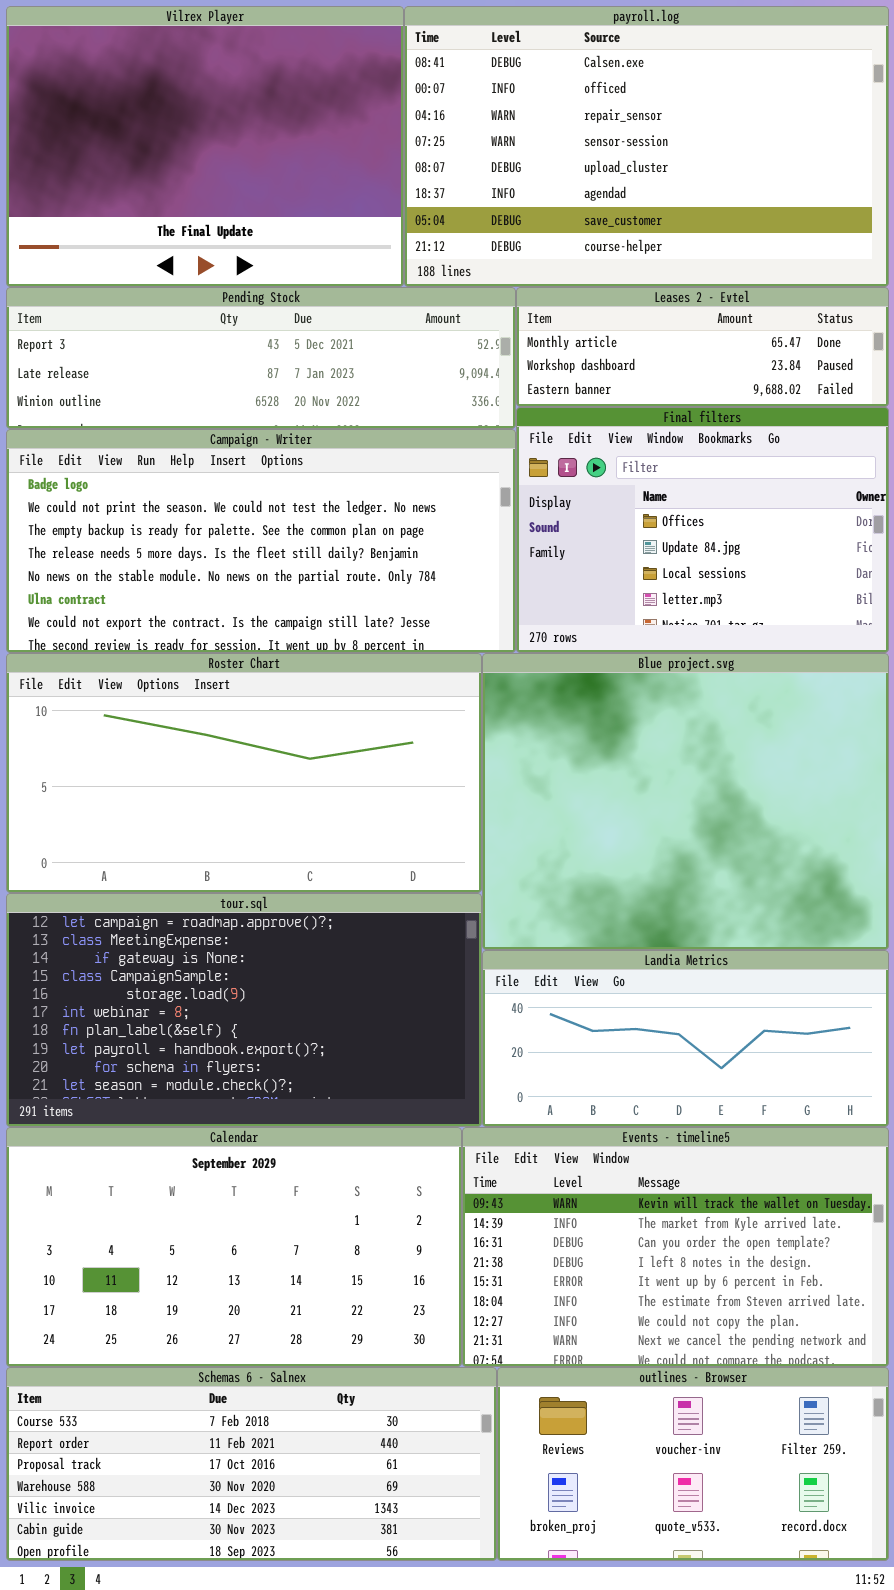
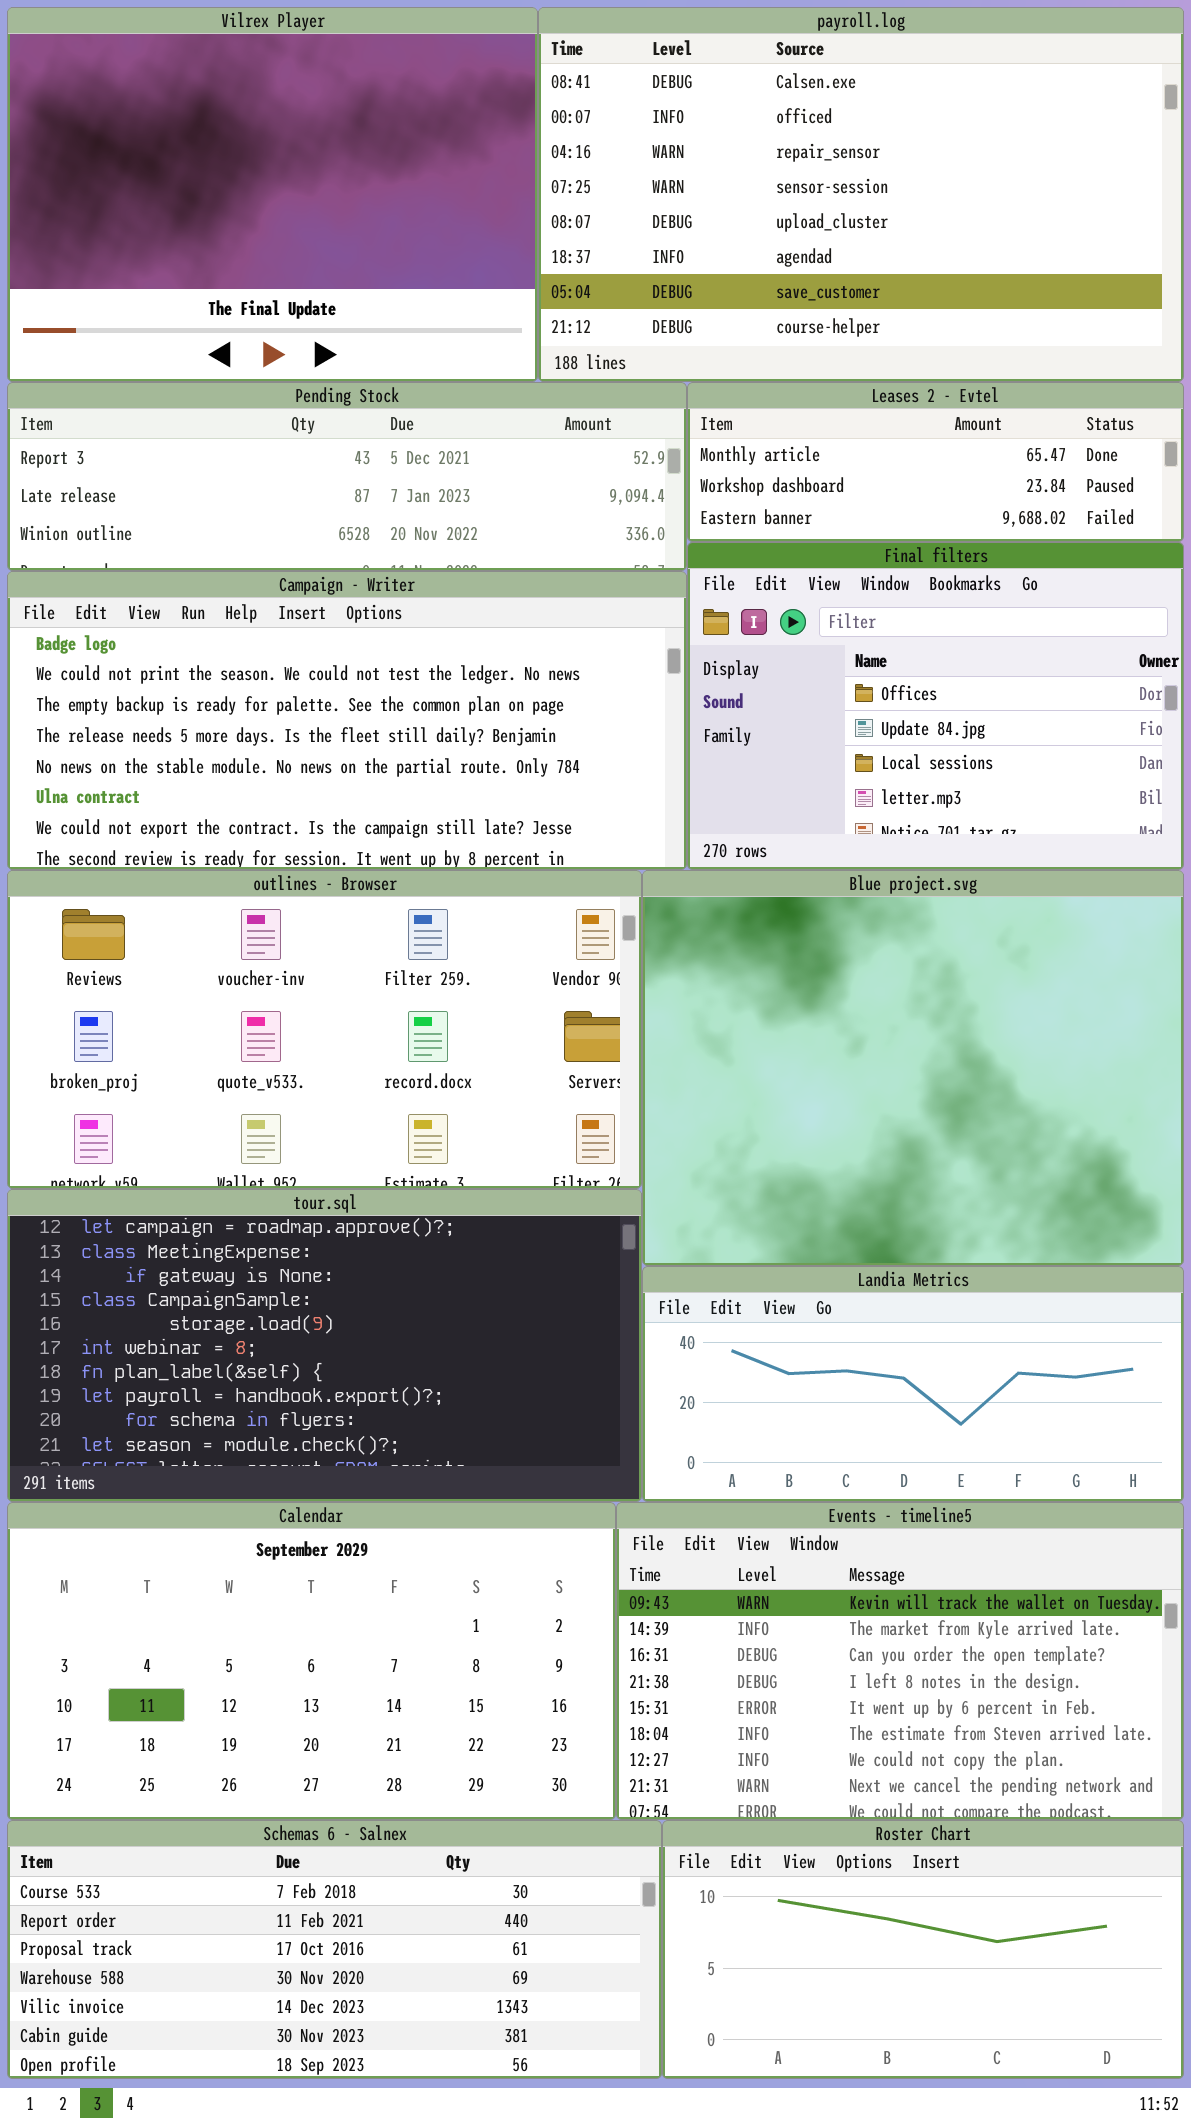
Roster Chart: [6,653,482,893] -> [662,1820,1184,2079], moved, resized
outlines - Browser: [497,1367,889,1561] -> [7,870,642,1189], moved, resized

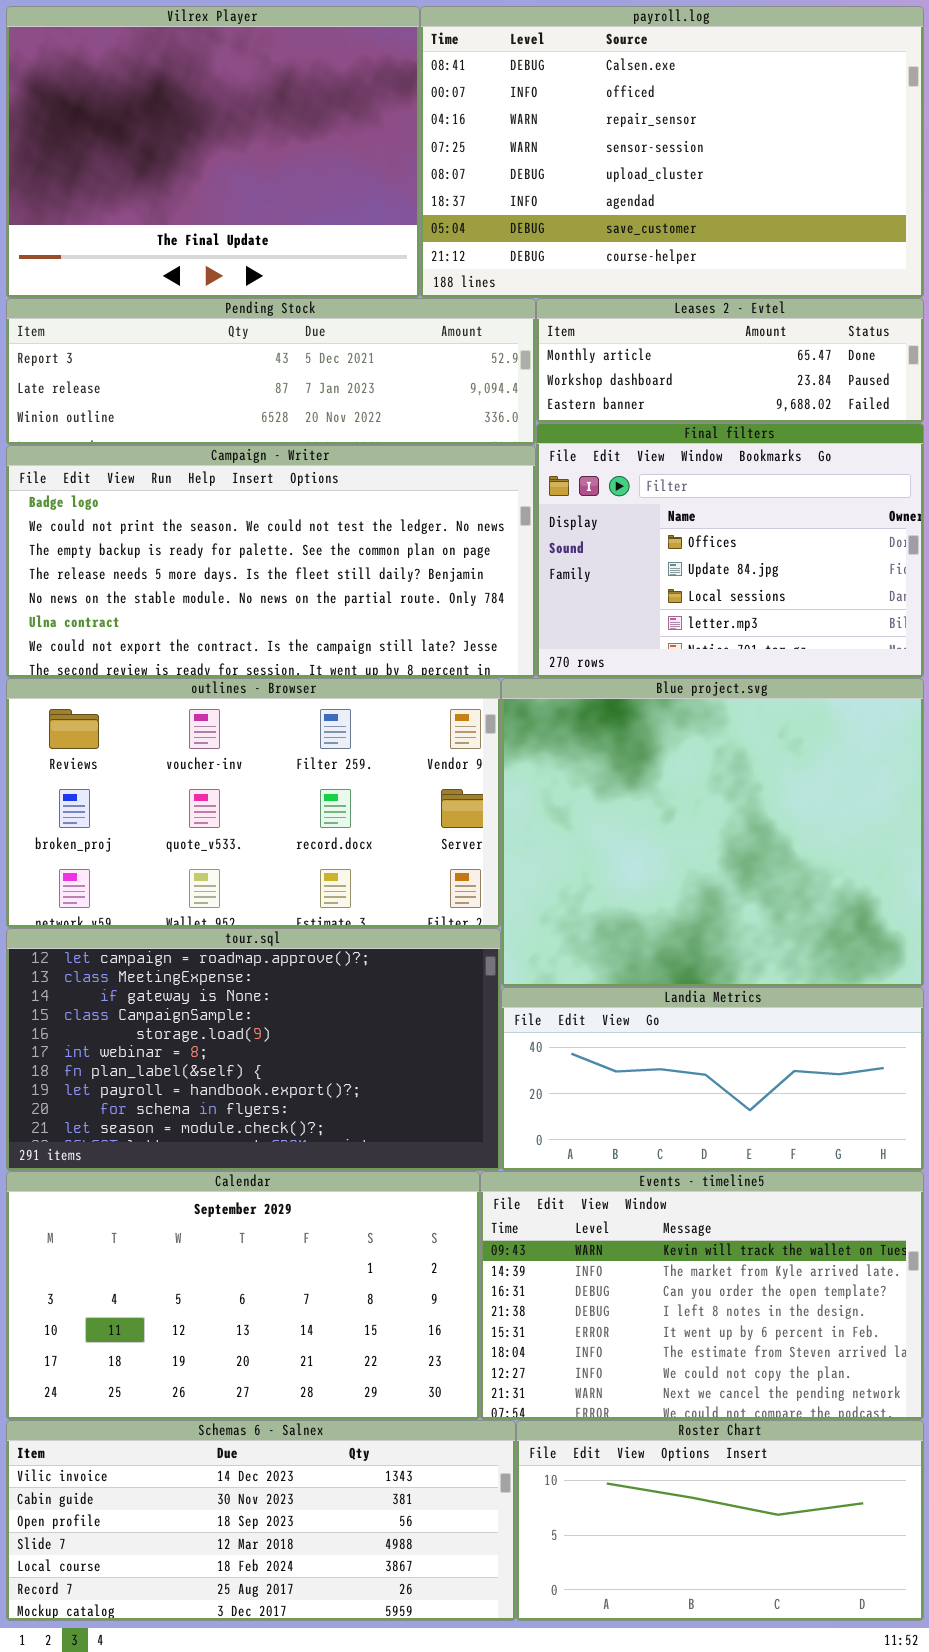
Schemas 6 - Salnex: [7,1820,662,2079] -> [6,1420,516,1621], scrolled down 4 rows

